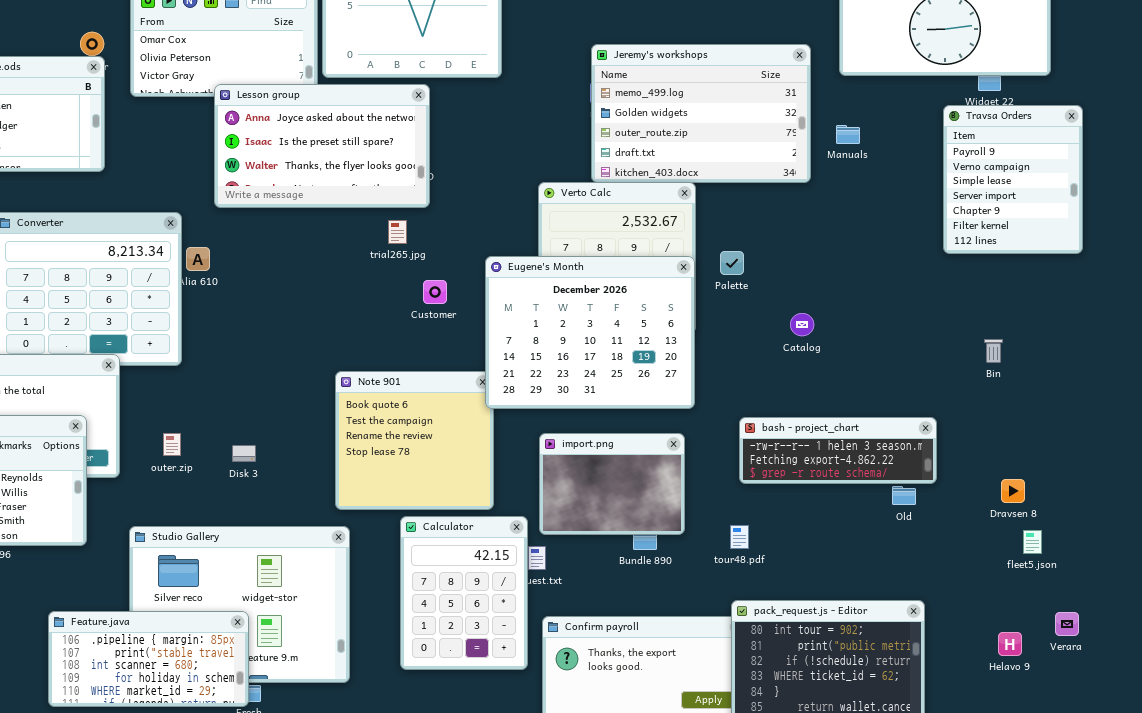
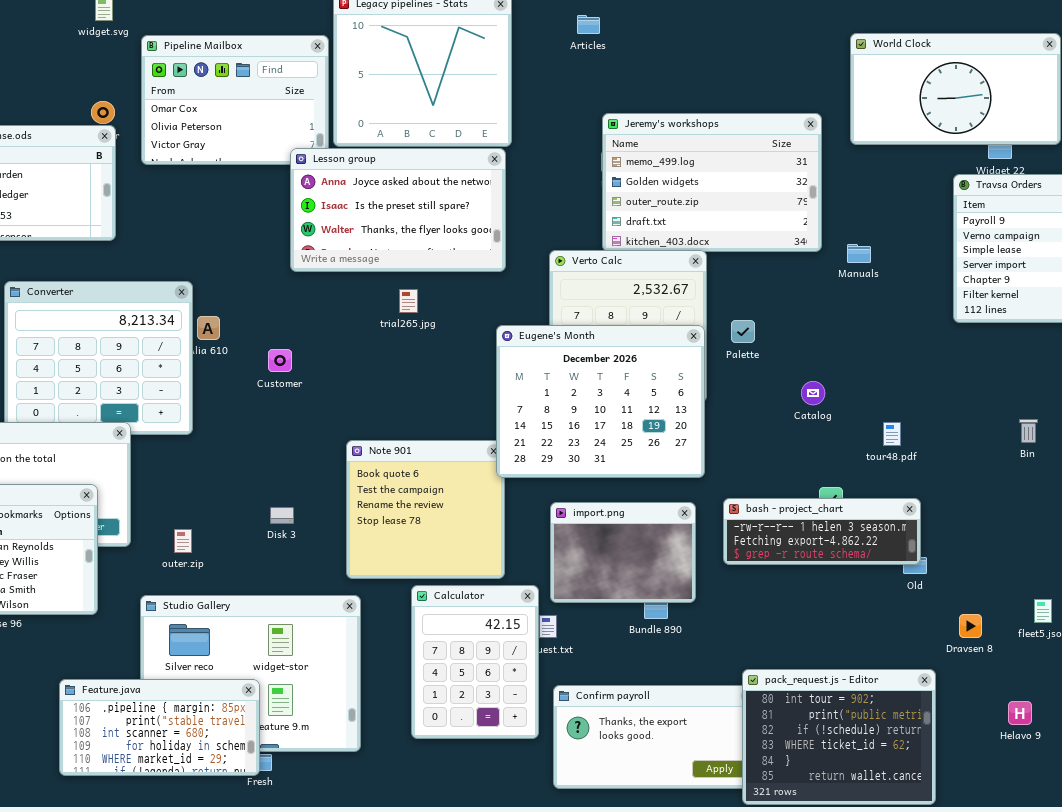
Lesson group: [214,84,430,208] -> [290,148,506,272], moved
Manuals: [836,125,860,144] -> [847,244,871,263], moved
Customer: [423,280,447,304] -> [268,349,292,372], moved
Bin: [984,339,1003,363] -> [1019,419,1038,443], moved
bash - project_chart: [739,417,937,484] -> [723,498,921,565], moved
outer.zip: [163,433,181,456] -> [174,529,192,553], moved
Disk 3: [232,445,256,462] -> [270,507,294,524], moved
Dravsen 8: [1001,479,1025,503] -> [959,614,982,638], moved
tour48.pdf: [730,525,749,549] -> [883,422,901,446], moved

